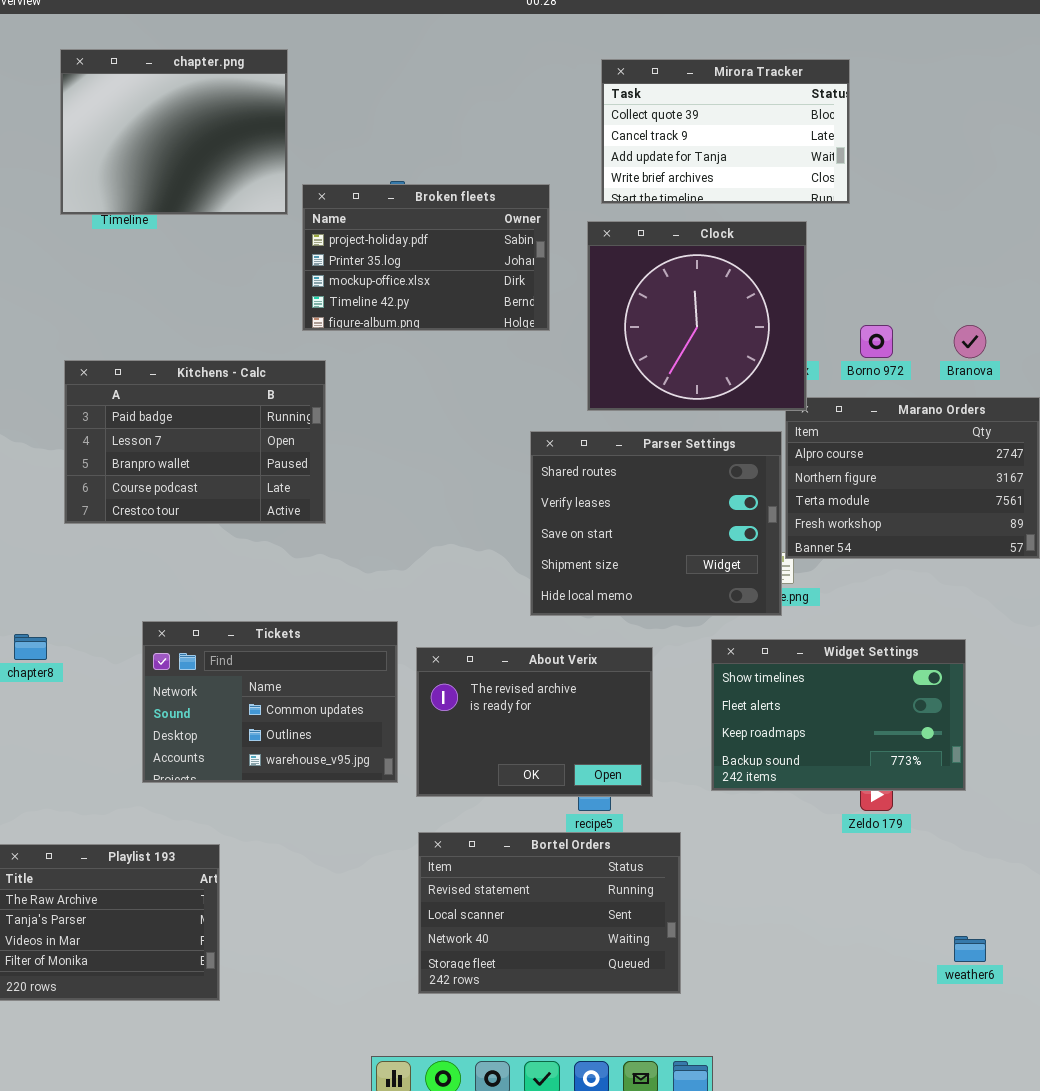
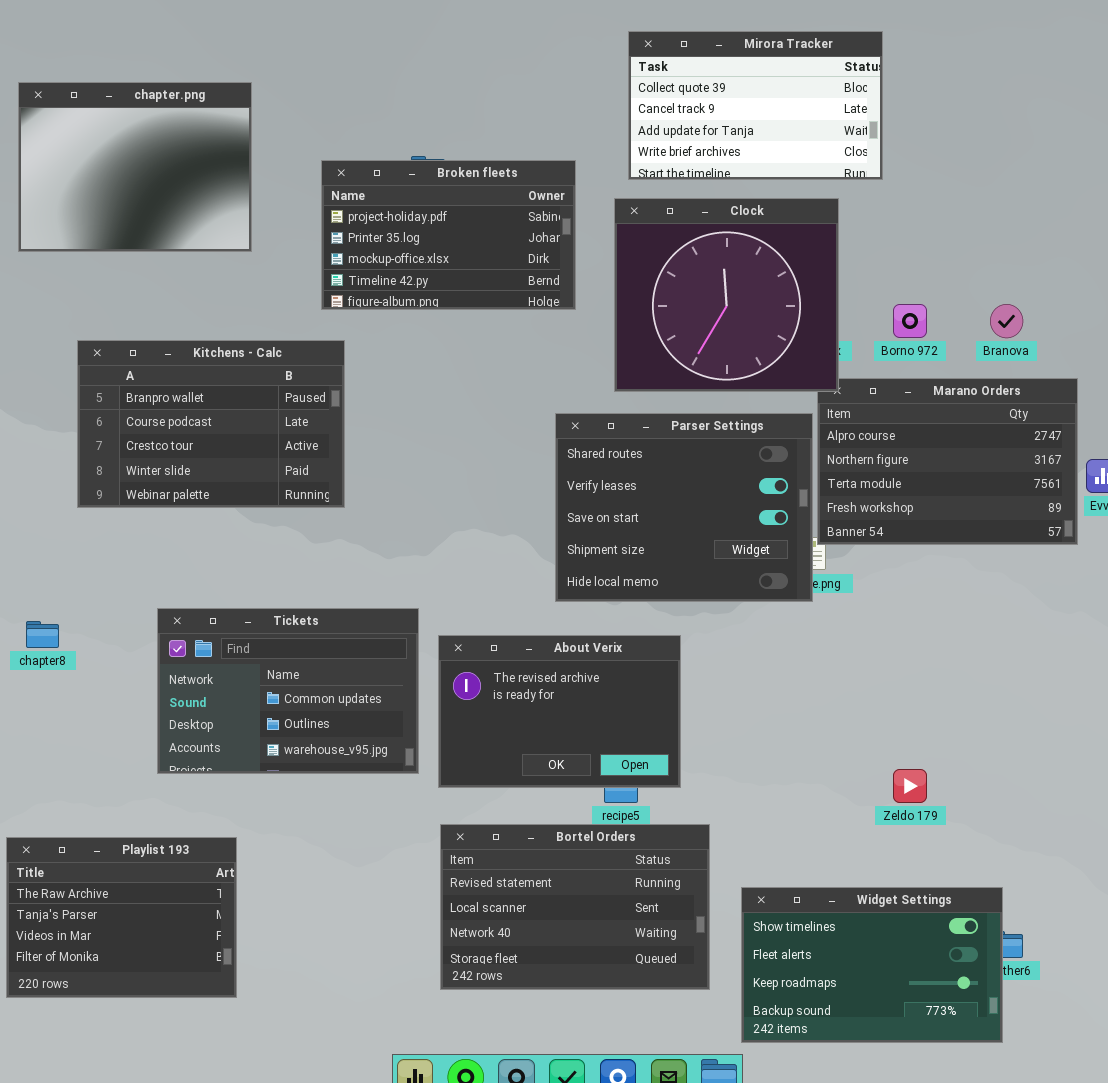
chapter.png: [60,49,288,215] -> [18,82,252,252], moved
Kitchens - Calc: [64,360,326,524] -> [77,340,345,508], scrolled down 2 rows
Widget Settings: [711,639,966,791] -> [741,887,1003,1043], moved

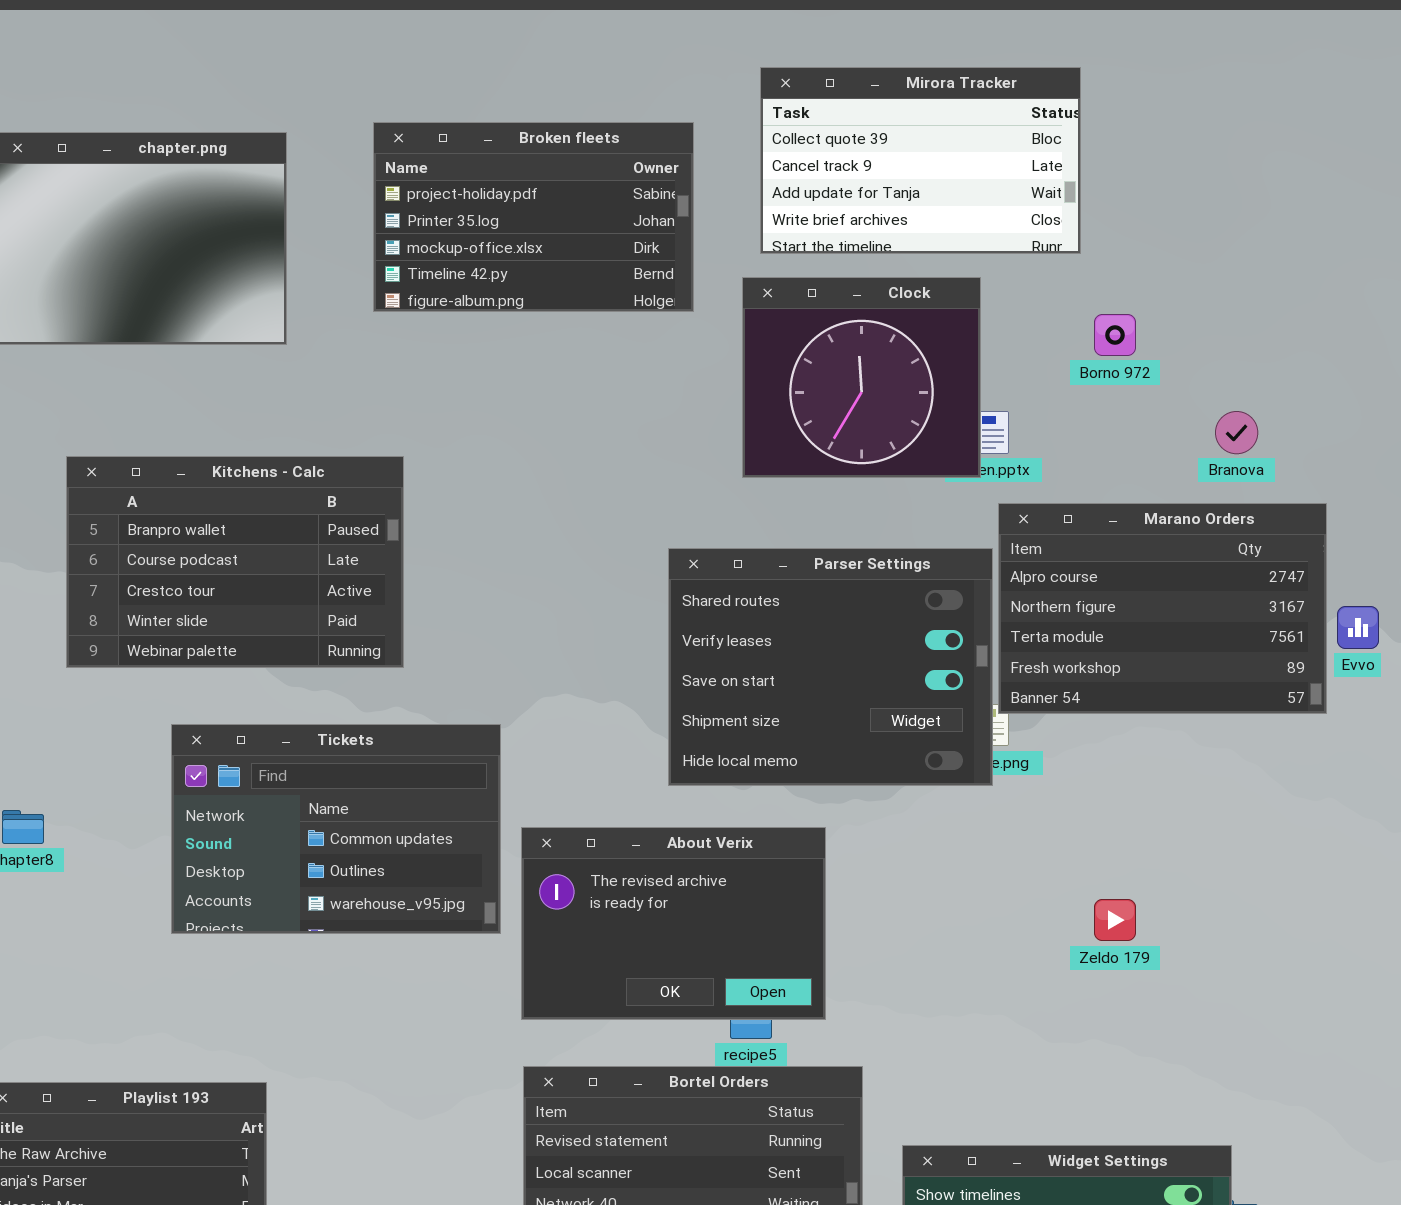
Broken fleets: [321,160,576,310] -> [373,122,694,312], moved
Clock: [614,198,839,392] -> [742,277,981,478], resized
Borno 972: [893,304,927,338] -> [1094,314,1136,356], moved
Tickets: [157,608,419,774] -> [171,724,501,934], moved
Zeldo 179: [893,769,927,803] -> [1094,899,1136,941], moved

